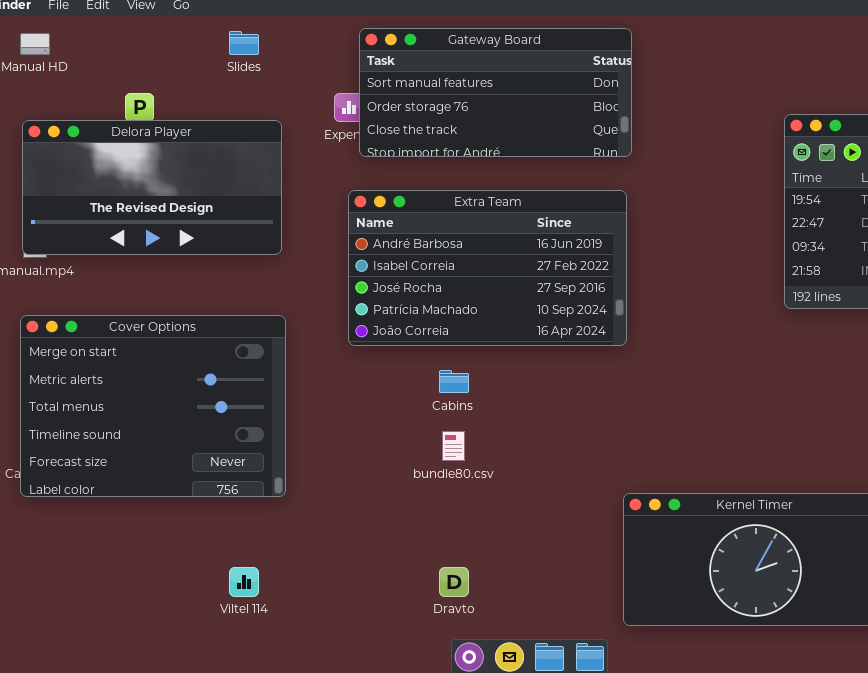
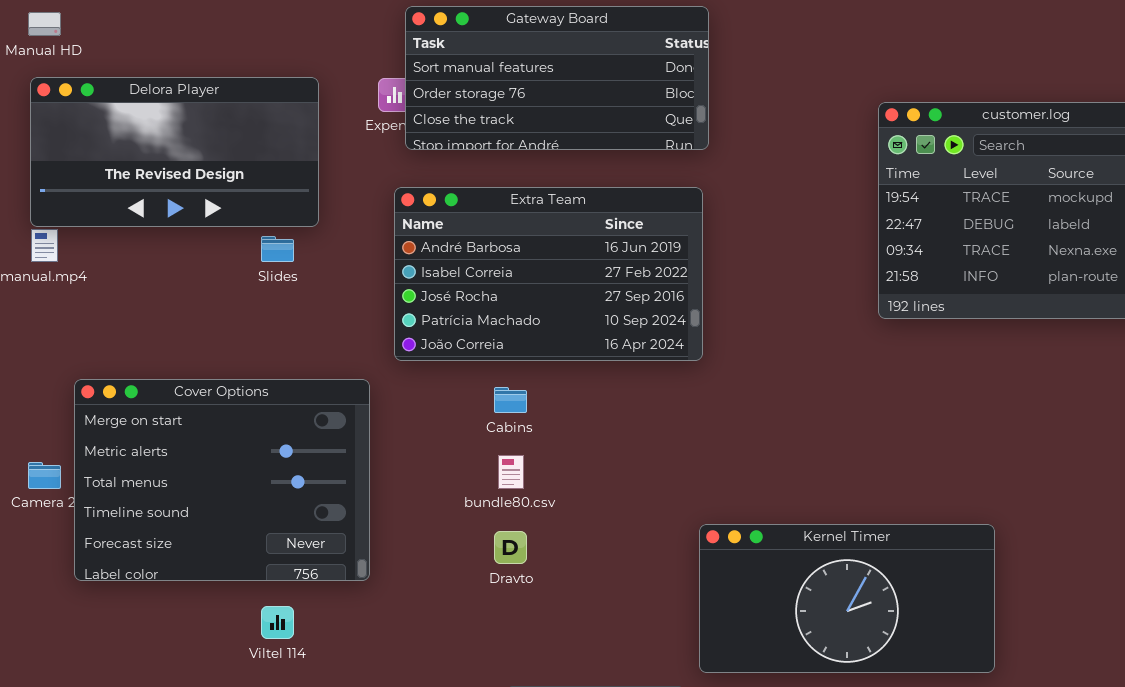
Slides: [229,31,259,55] -> [261,236,294,262], moved
Delora Player: [22,120,282,255] -> [30,77,319,227], moved
Cover Options: [20,315,286,497] -> [74,379,370,581], moved
Dravto: [439,567,469,597] -> [494,531,527,564], moved

